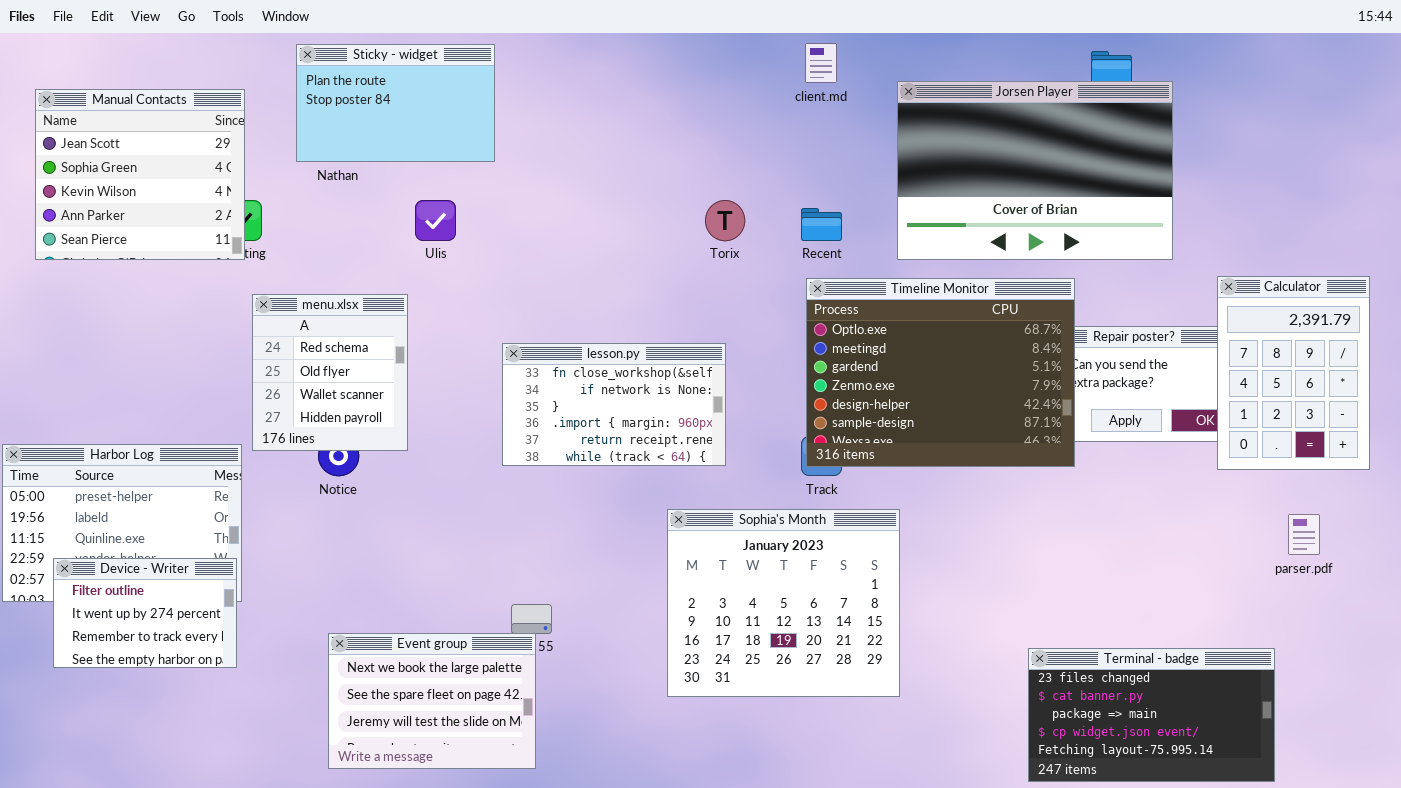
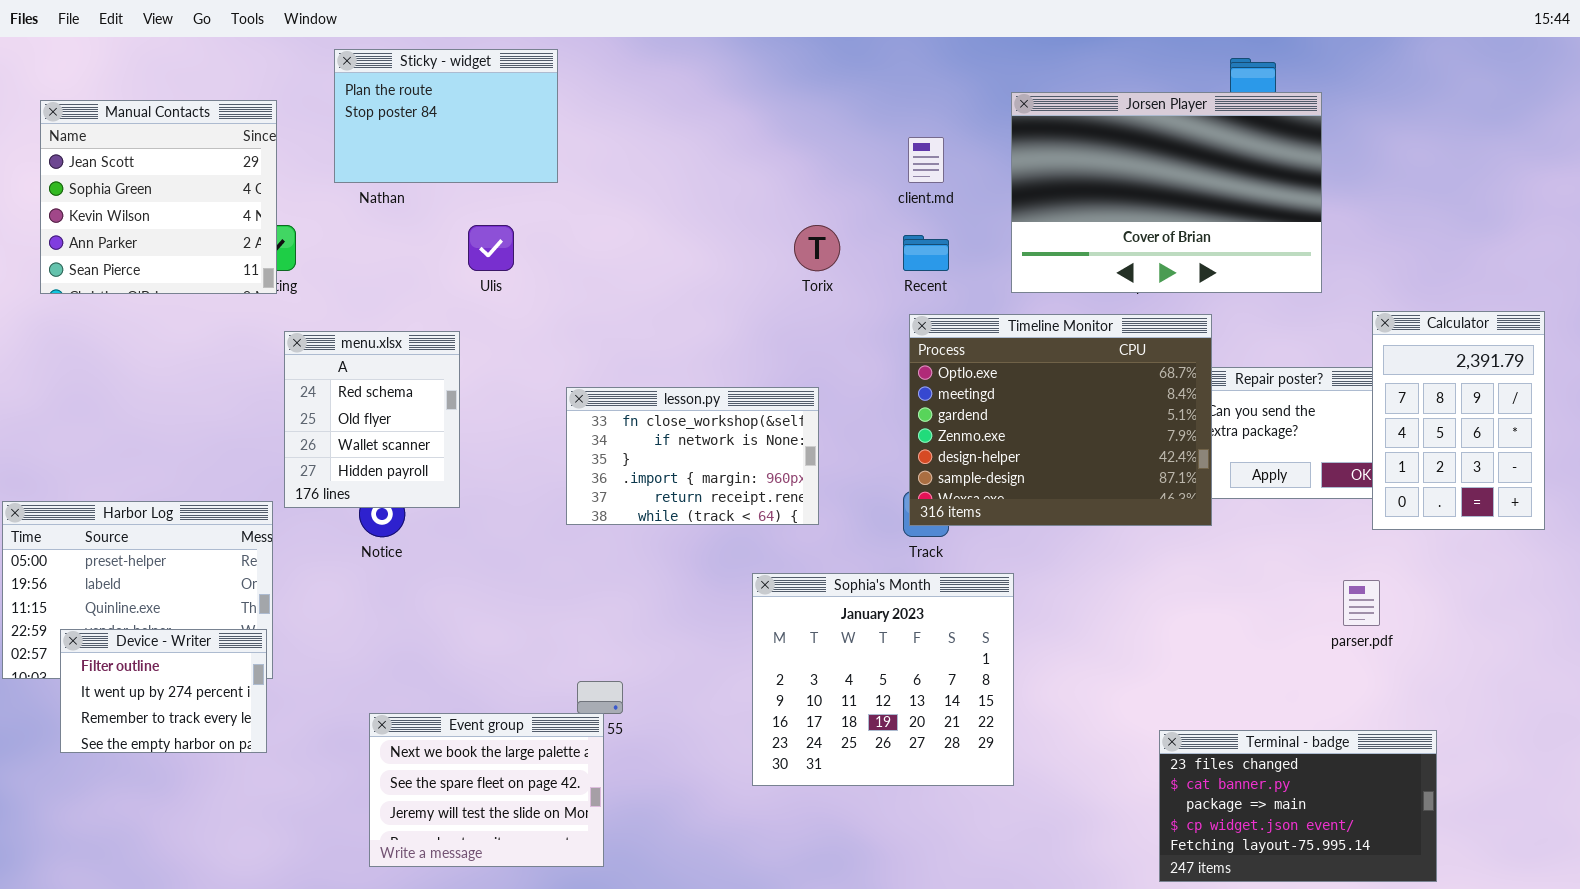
client.md: [805,43,837,83] -> [908,137,944,183], moved
parser.pdf: [1288,514,1320,555] -> [1343,580,1380,626], moved

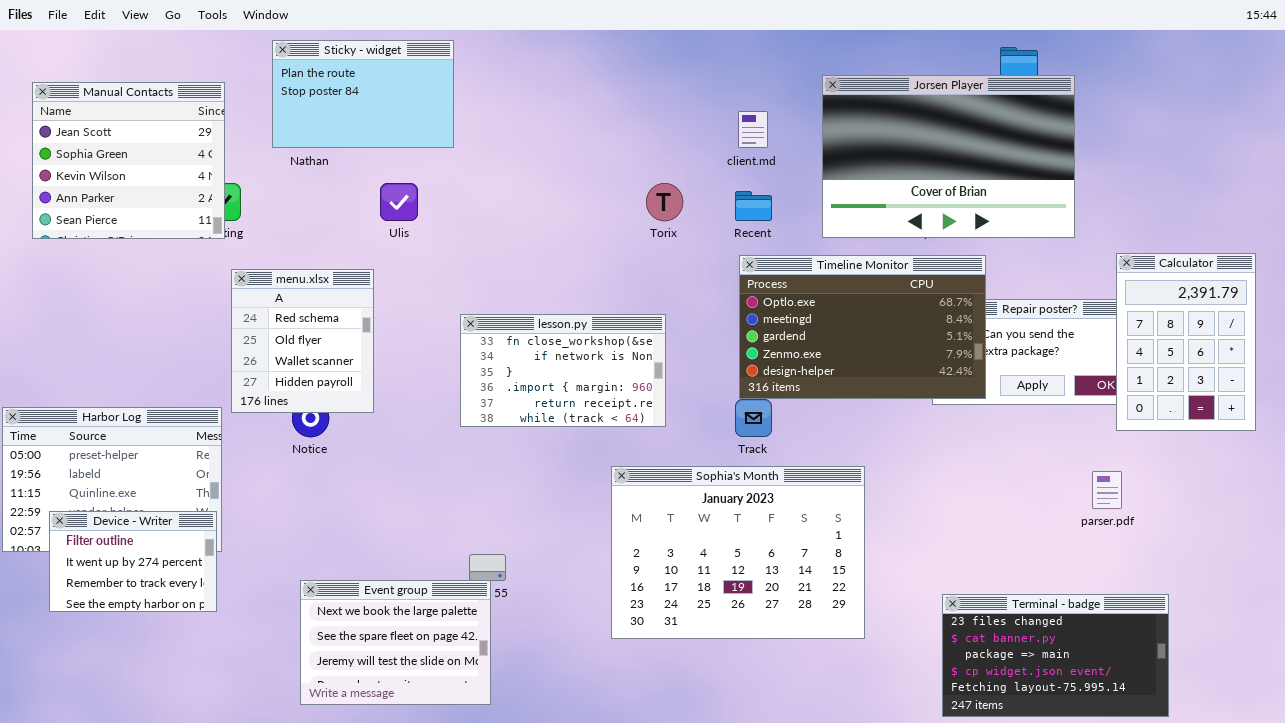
Timeline Monitor: [909,314,1212,526] -> [739,255,986,399], resized
Sophia's Month: [752,573,1014,786] -> [611,466,865,639], resized

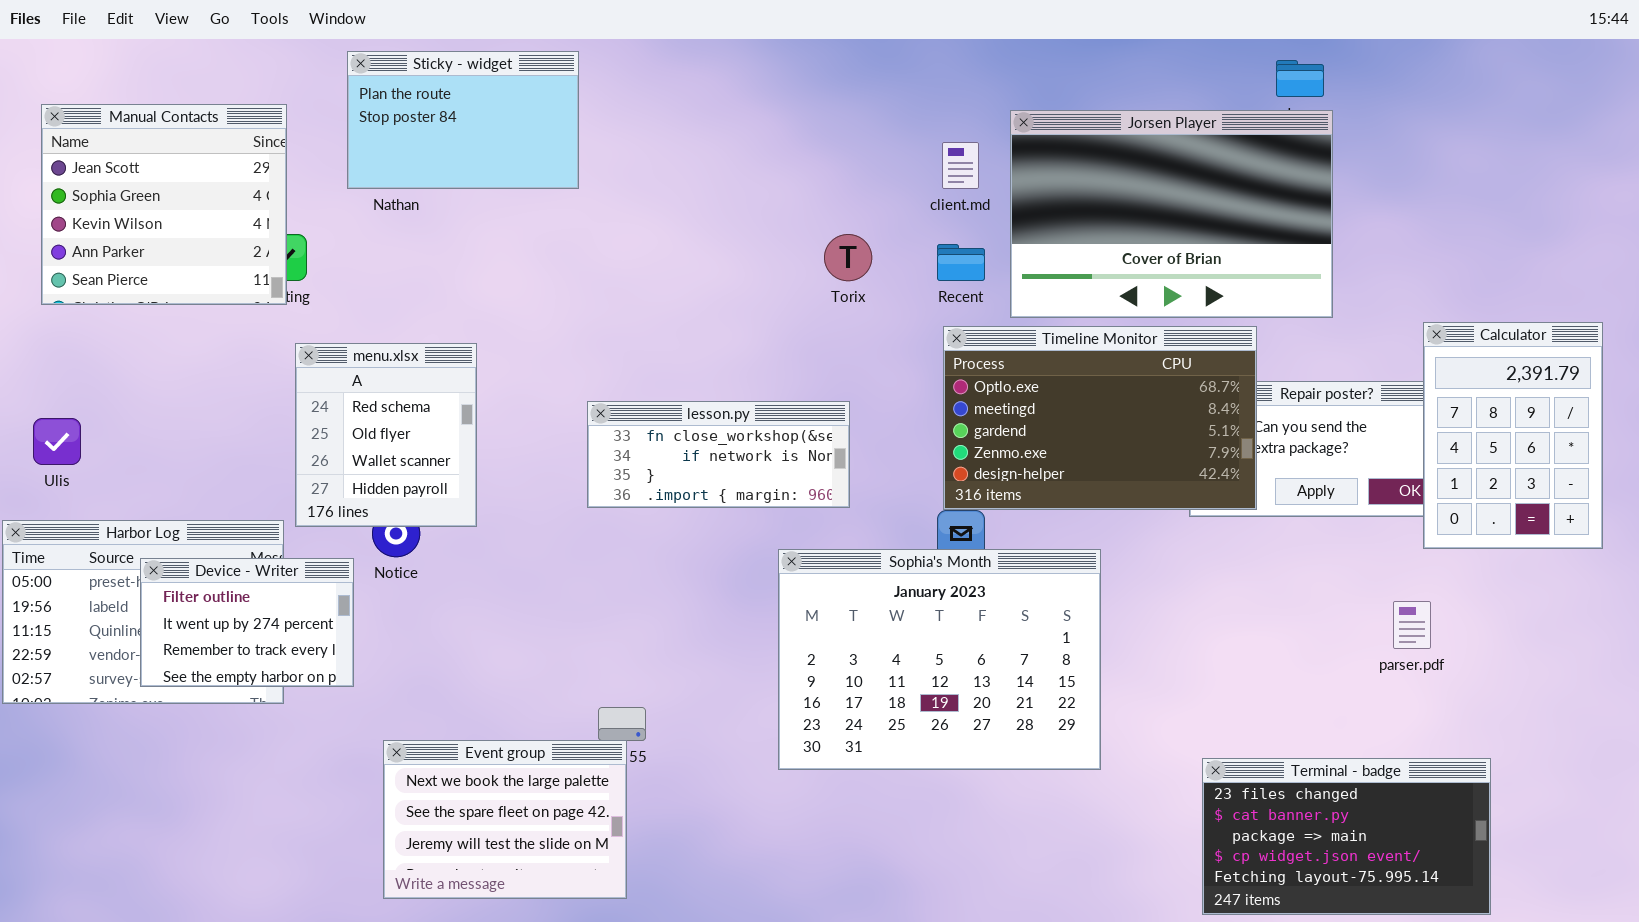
Jorsen Player: [822,75,1075,238] -> [1010,110,1333,318], moved
Ulis: [380,183,418,221] -> [33,418,81,465], moved
lesson.py: [460,314,666,427] -> [587,401,850,508], resized
Sophia's Month: [611,466,865,639] -> [778,549,1101,770], moved
Device - Writer: [49,511,217,612] -> [140,558,354,687], moved

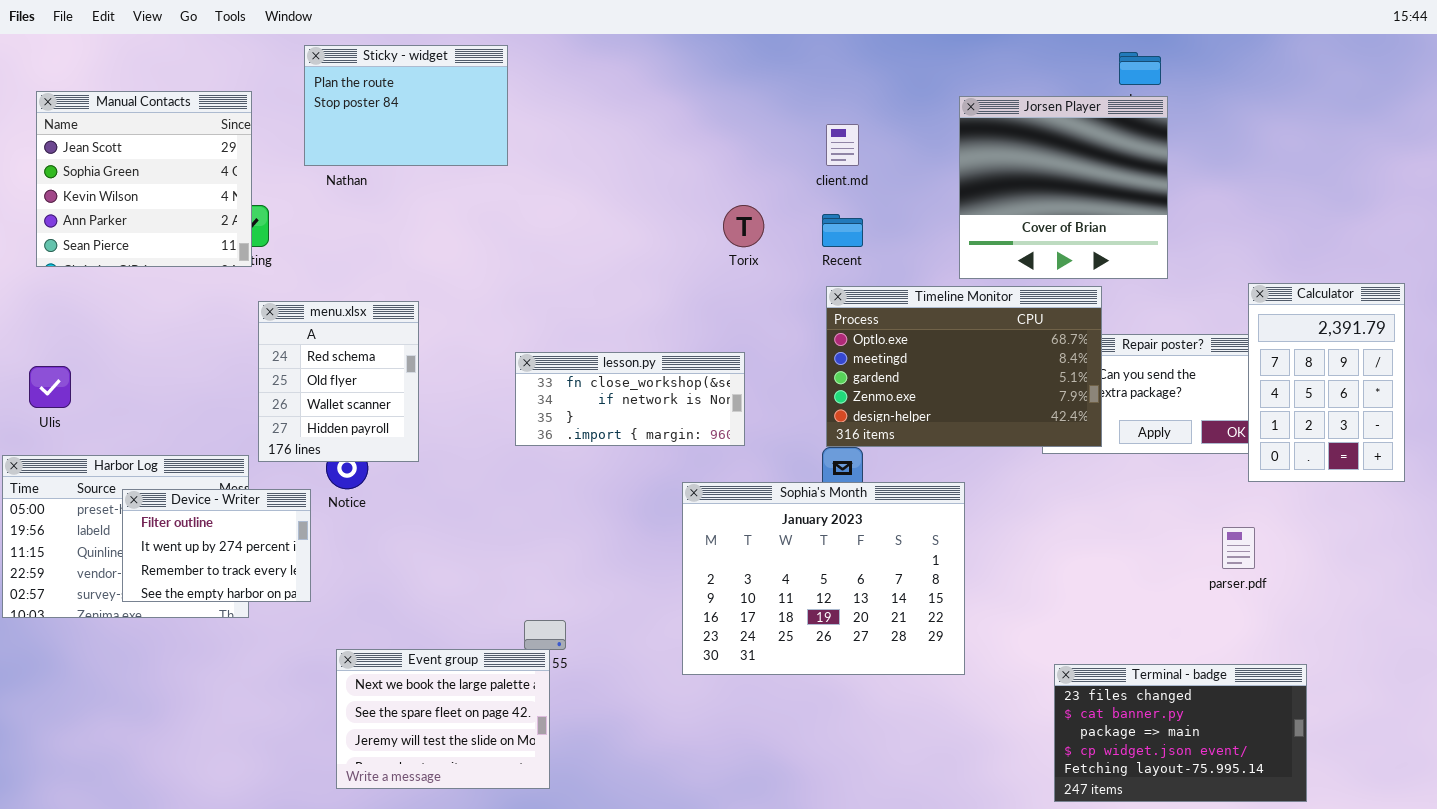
Jorsen Player: [1010,110,1333,318] -> [959,96,1168,279], resized

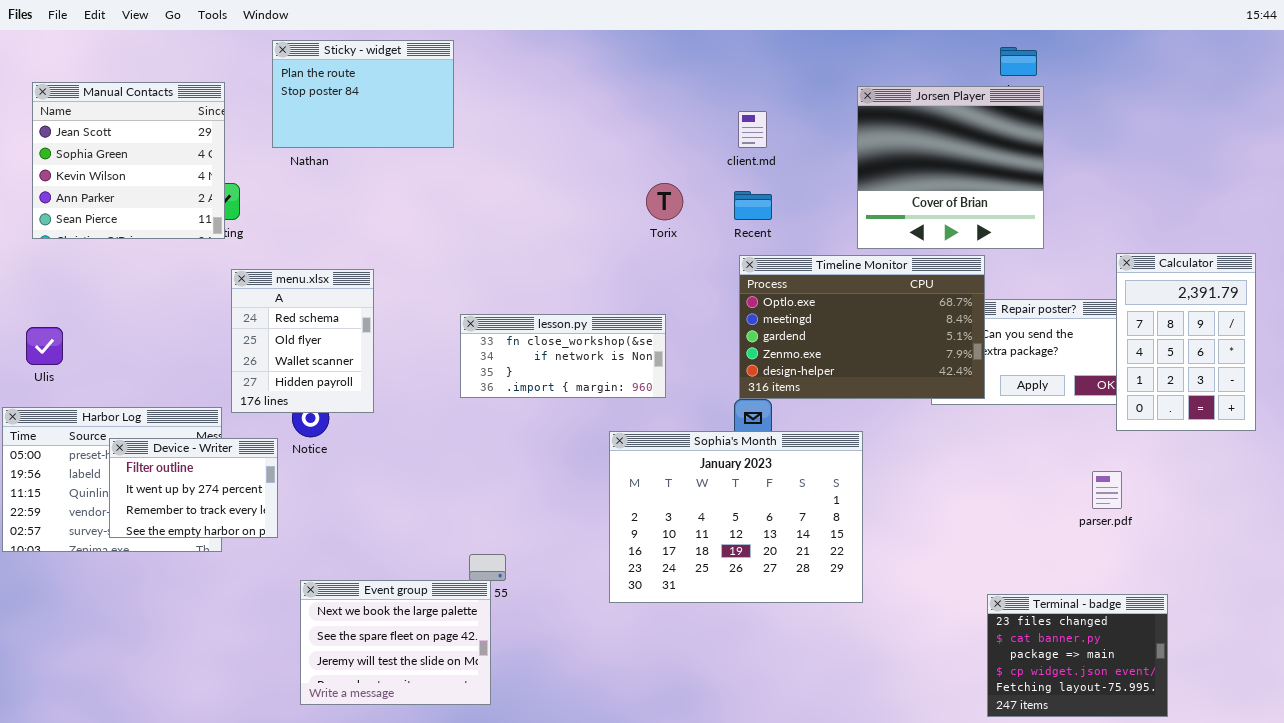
Terminal - badge: [1054,664,1307,802] -> [987,594,1168,717], resized

